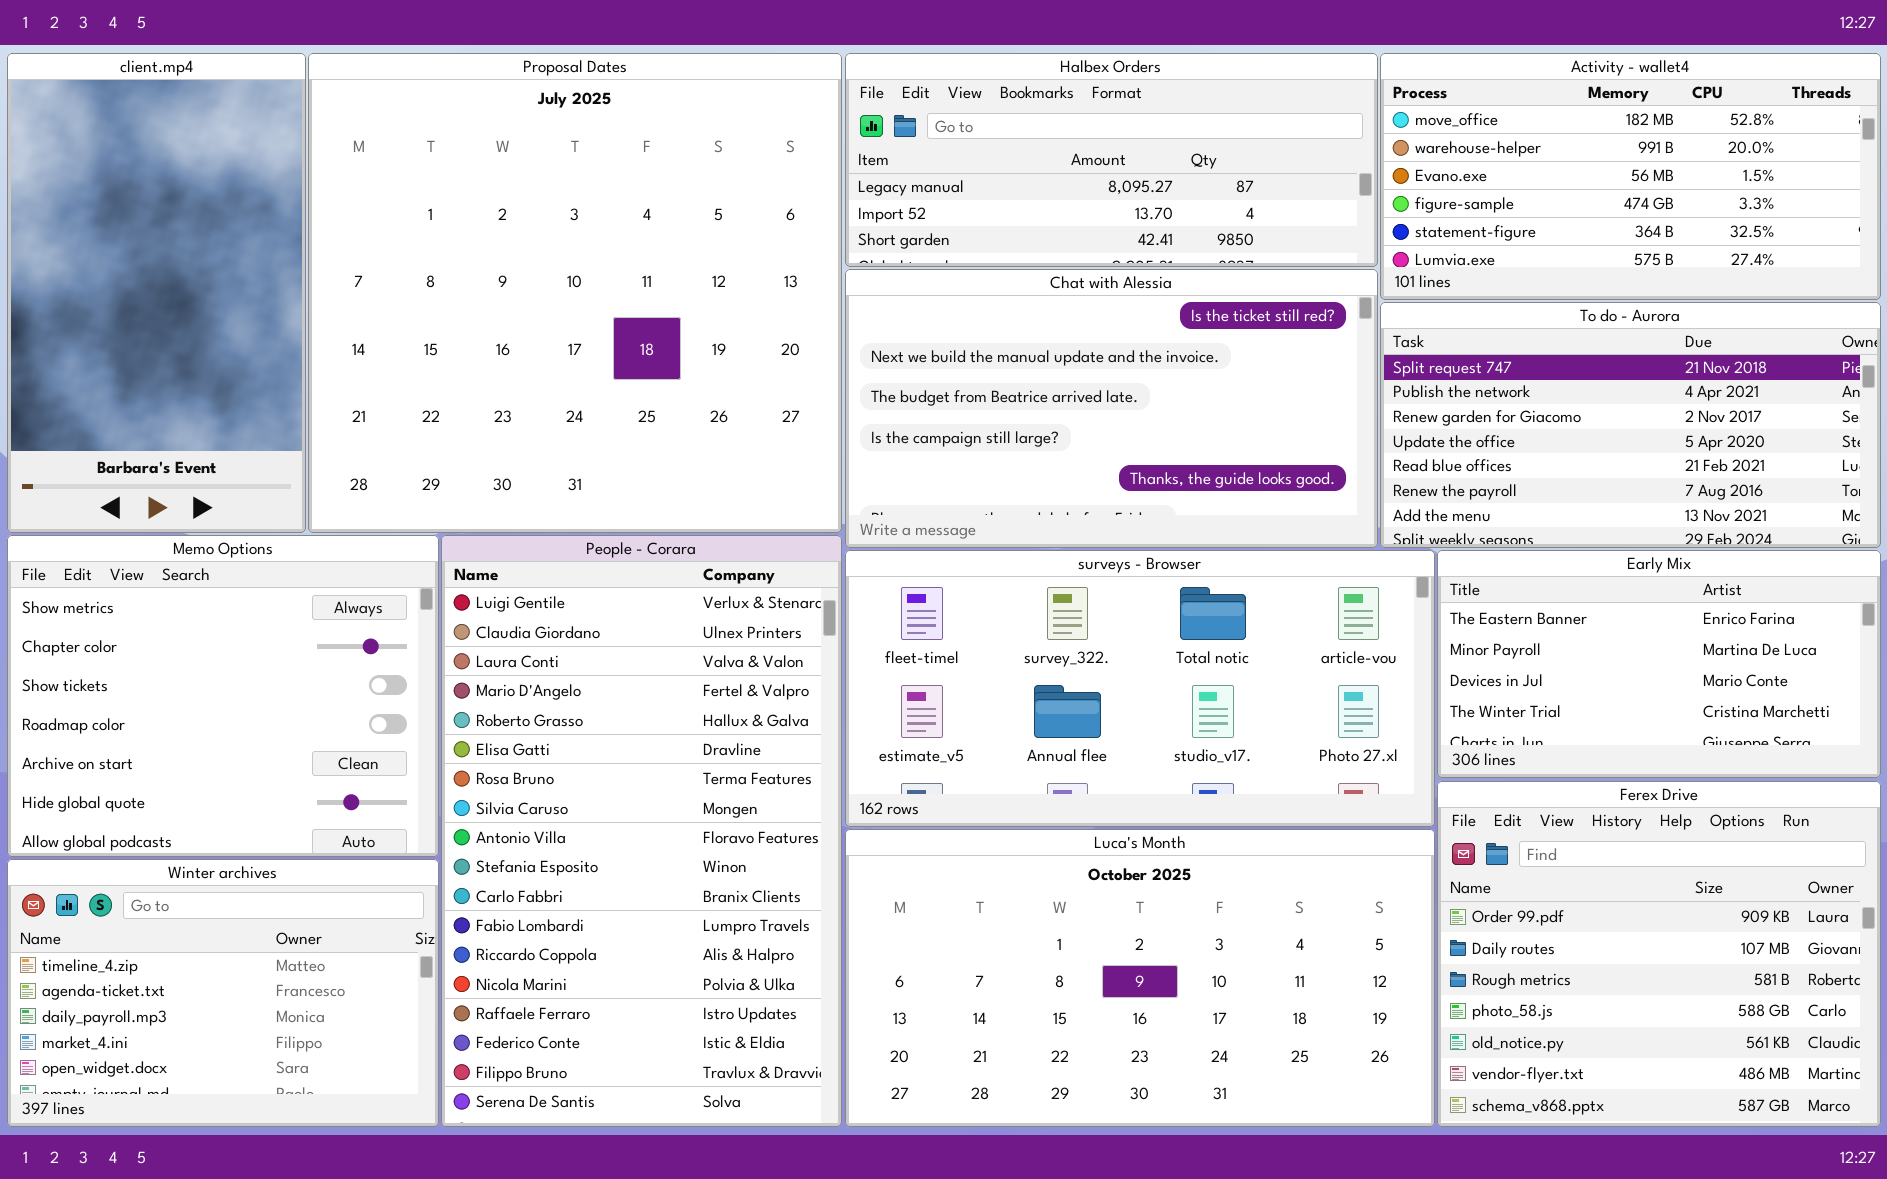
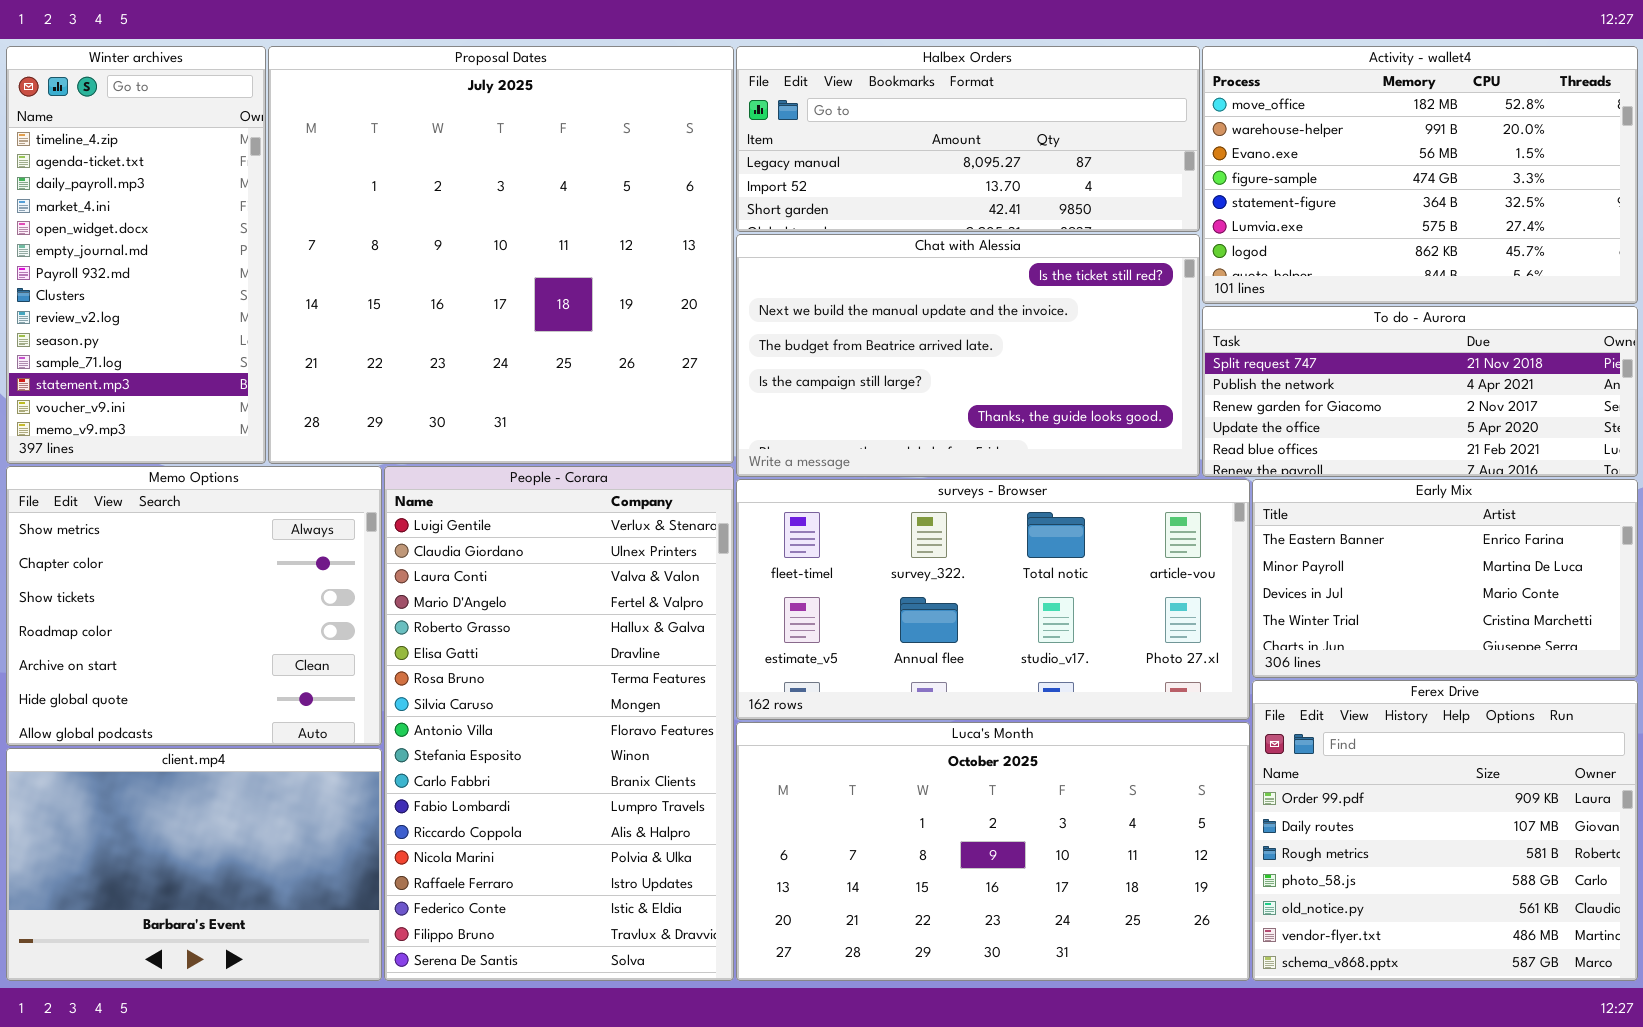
client.mp4: [7,53,306,533] -> [6,748,382,981], moved, resized
Activity - wallet4: [1380,53,1881,300] -> [1202,46,1638,304], resized
To do - Aurora: [1380,302,1881,548] -> [1202,306,1638,477], resized
Winter archives: [7,859,439,1127] -> [6,46,266,464], moved, resized

